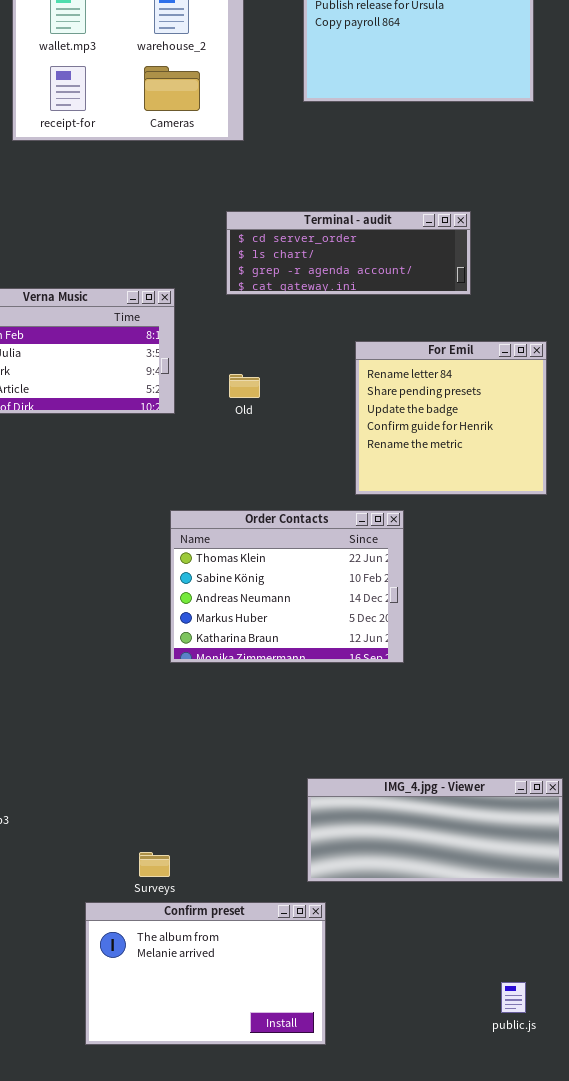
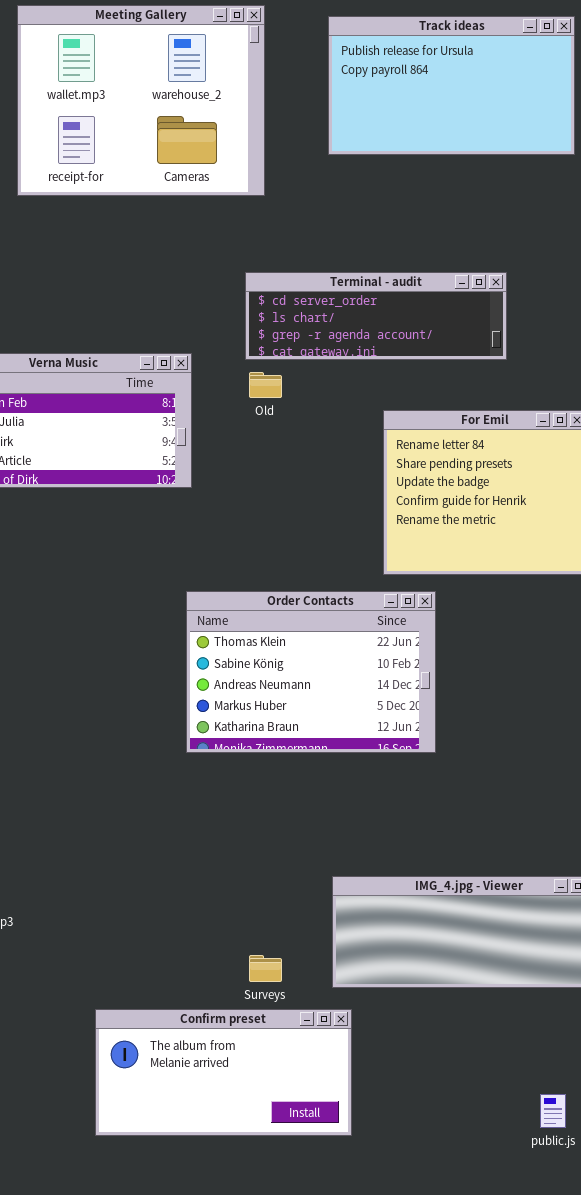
Old: [229,374,260,398] -> [249,372,282,398], moved
Surveys: [139,852,170,877] -> [249,955,282,982], moved
Confirm preset: [85,902,326,1045] -> [95,1009,352,1136], resized

